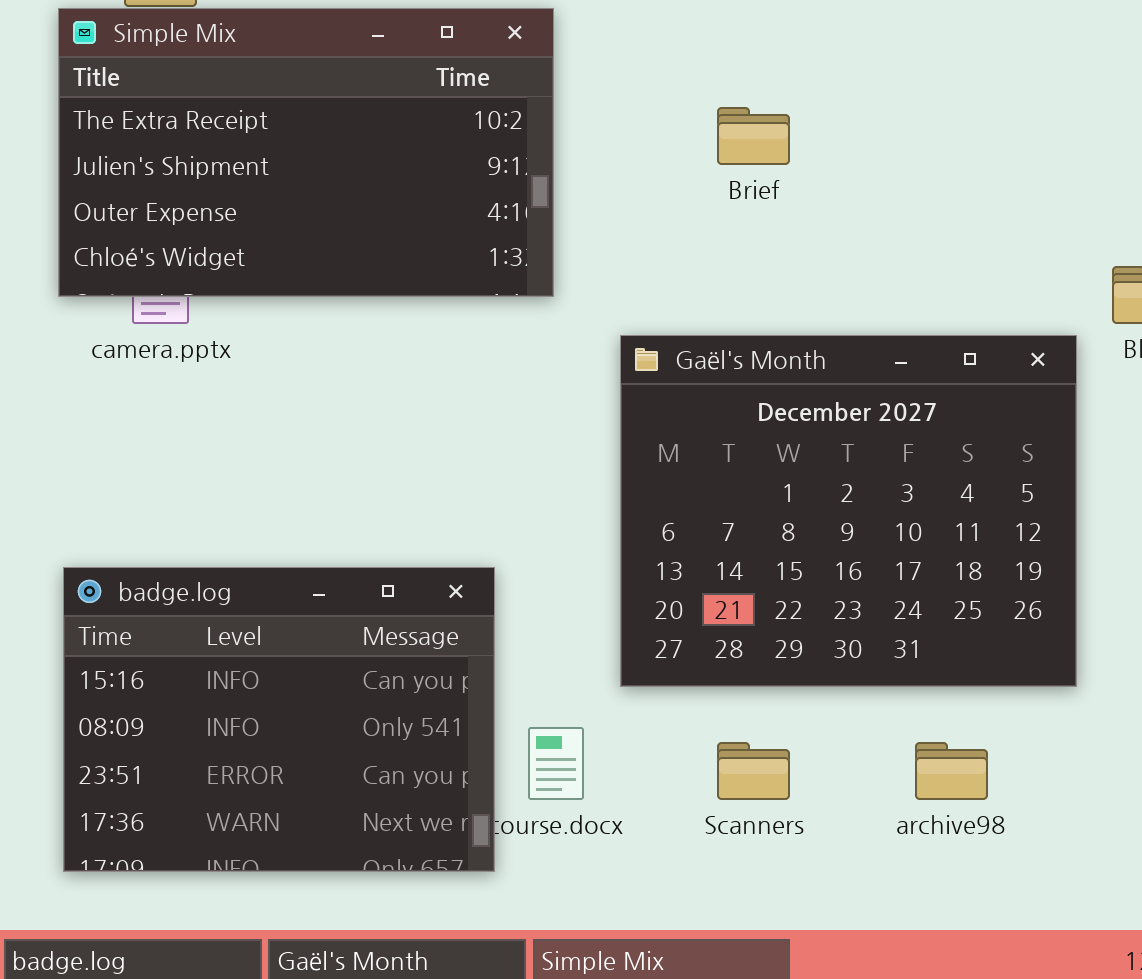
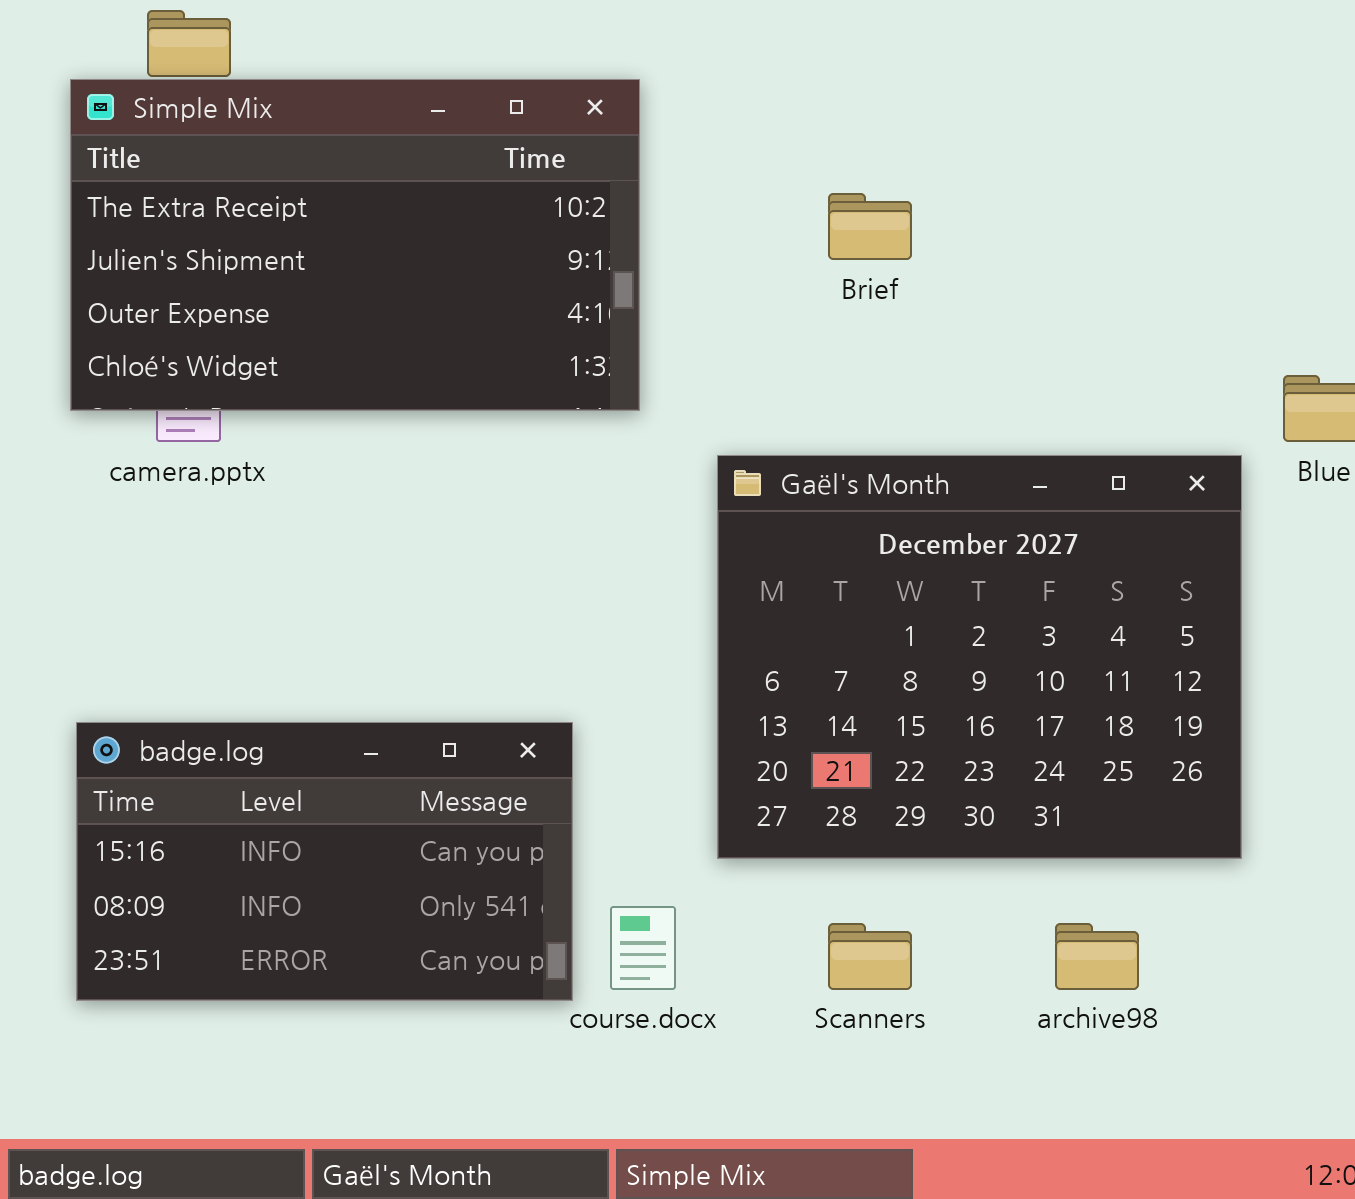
badge.log: [63,567,495,872] -> [76,722,573,1001], resized

